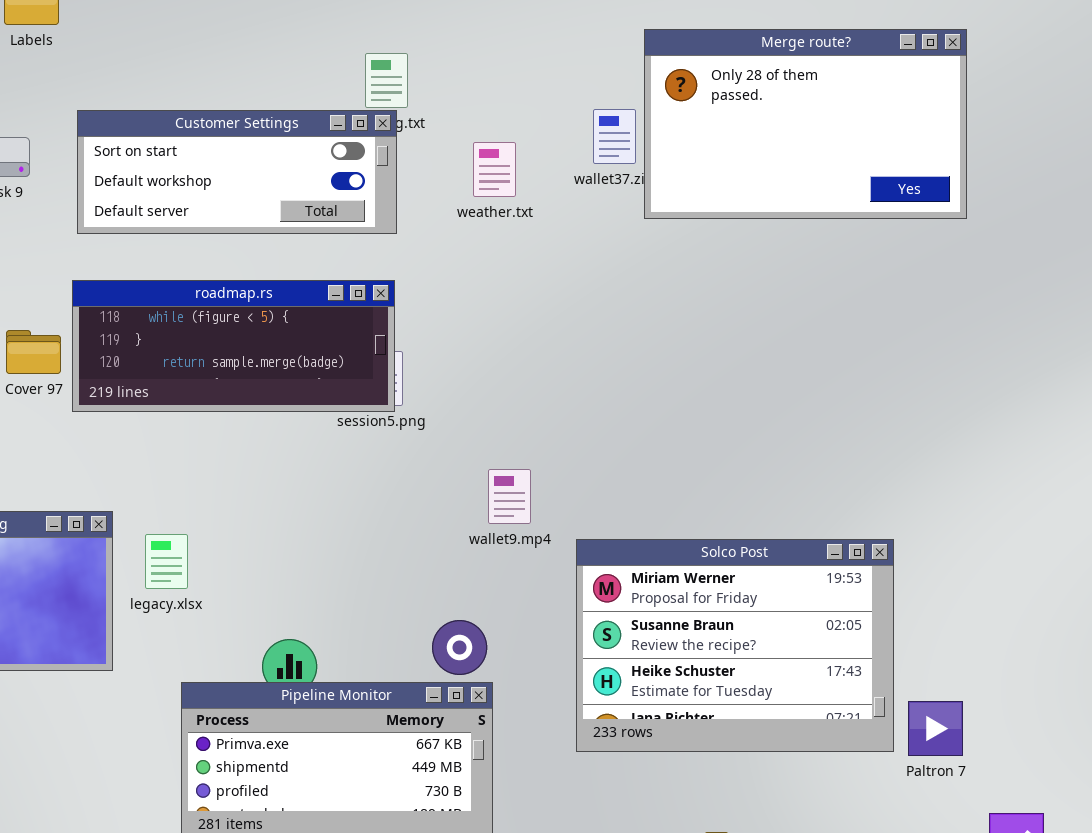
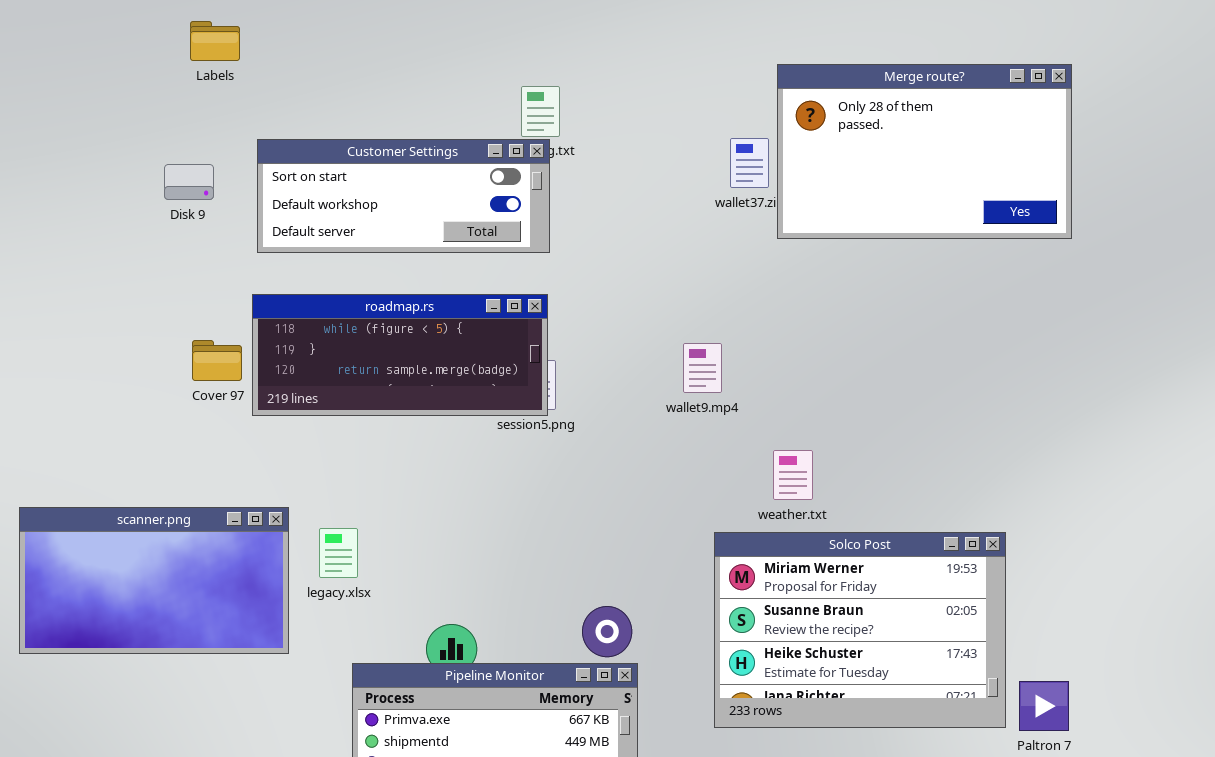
weather.txt: [473,142,516,197] -> [773,450,813,500], moved
wallet9.mp4: [488,469,531,524] -> [683,343,722,393], moved

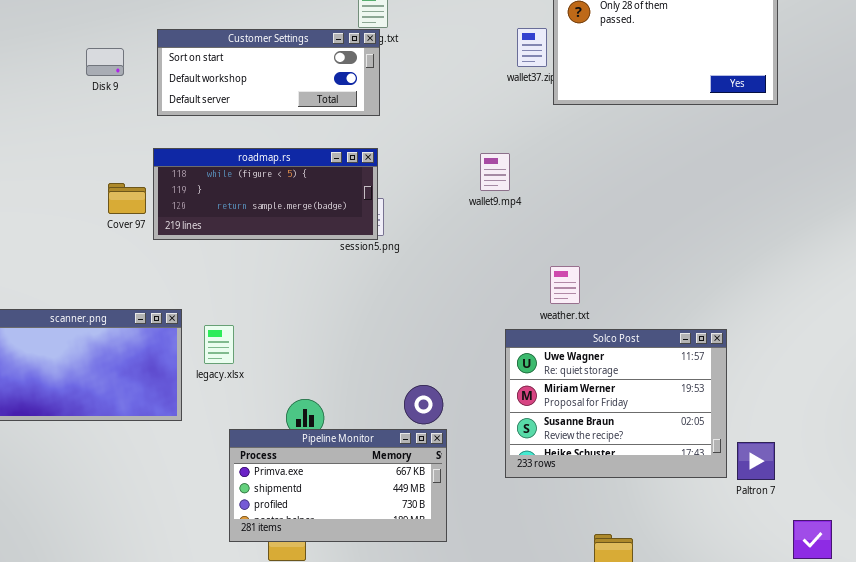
wallet9.mp4: [683,343,722,393] -> [480,153,510,191], moved
Solco Post: [714,532,1006,728] -> [505,329,727,478], scrolled up 1 row

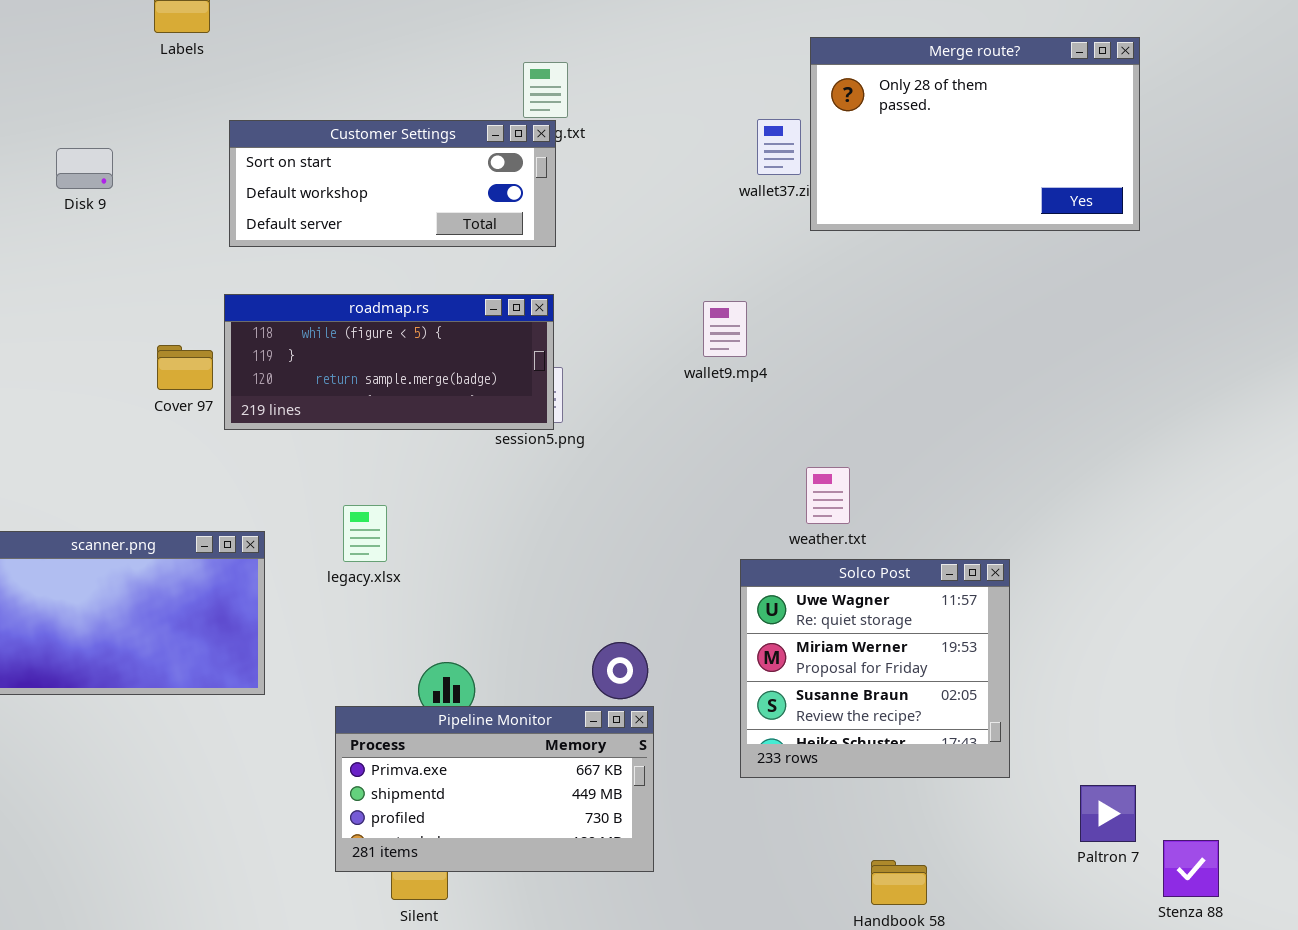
Disk 9: [86,48,124,76] -> [56,148,113,189], moved
legacy.xlsx: [204,325,234,364] -> [343,505,387,562], moved
Solco Post: [505,329,727,478] -> [740,559,1010,778], resized
Paltron 7: [737,442,775,480] -> [1080,785,1136,842], moved

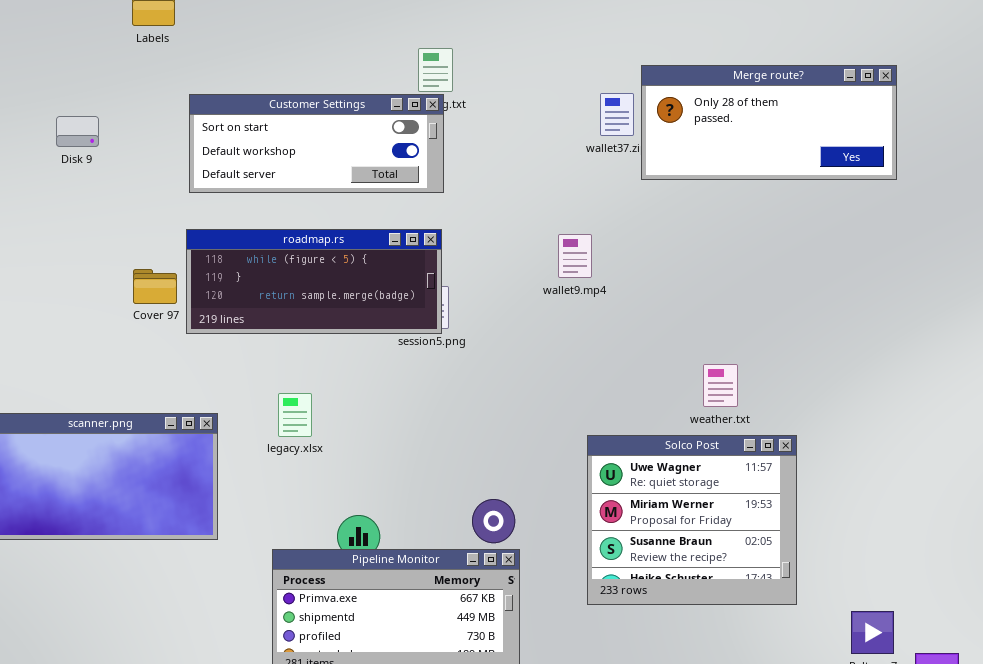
Merge route?: [810,37,1140,231] -> [641,65,897,180], resized
weather.txt: [806,467,850,524] -> [703,364,738,407], moved

